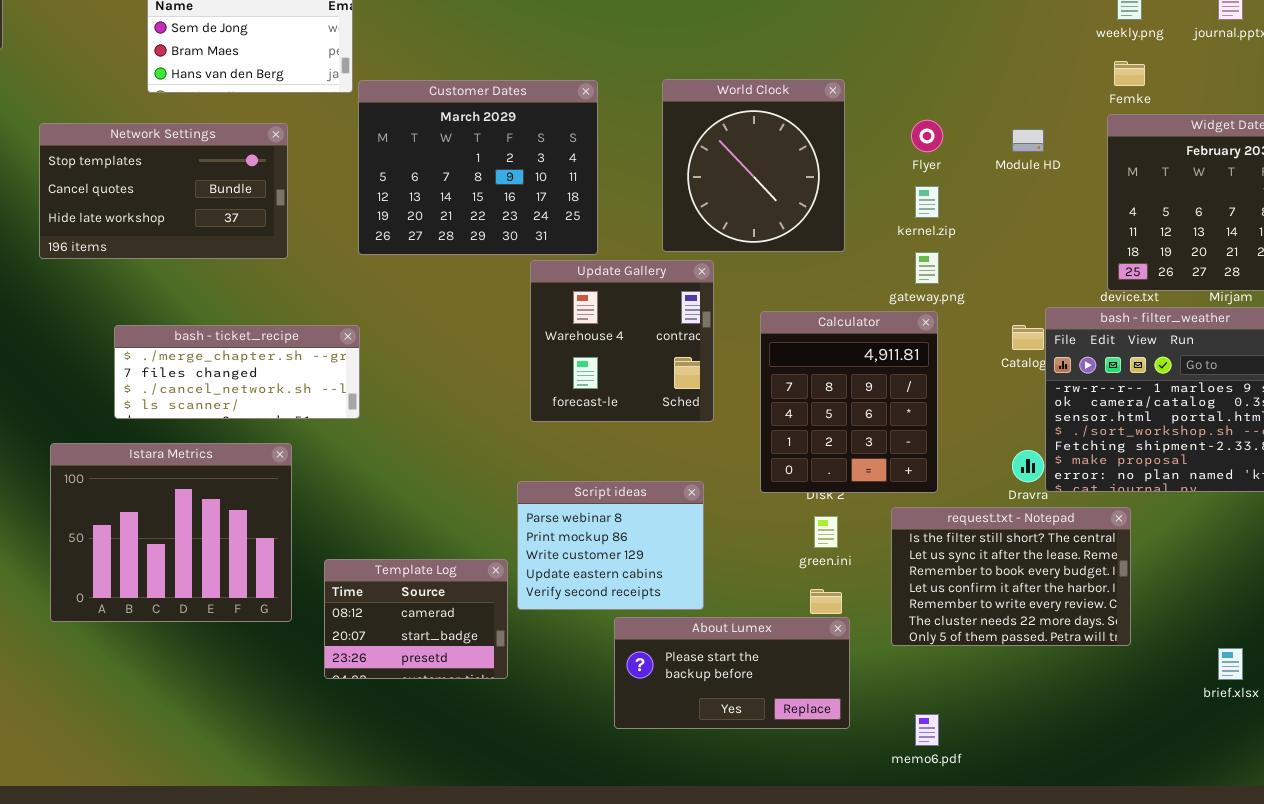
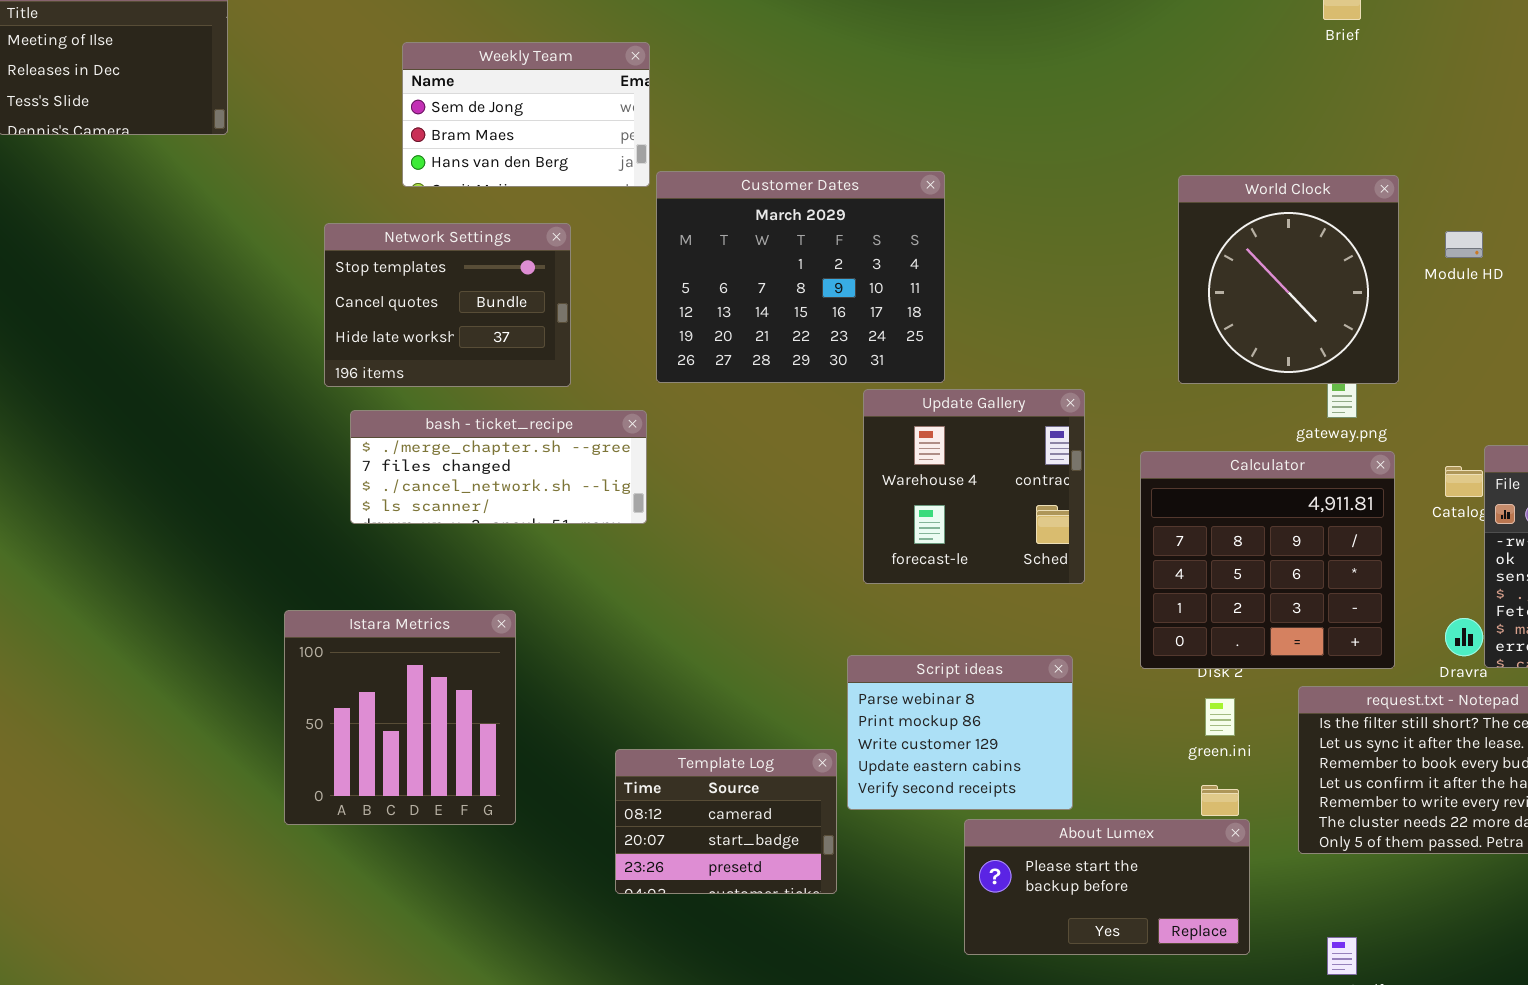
World Clock: [662,79,845,252] -> [1178,175,1399,384], moved
Network Settings: [39,123,288,259] -> [324,223,571,387], resized
Calculator: [760,311,938,493] -> [1140,451,1395,669], resized
bash - ticket_recipe: [114,325,360,419] -> [350,410,647,524], moved
Istara Metrics: [50,443,292,622] -> [284,610,516,825], resized

